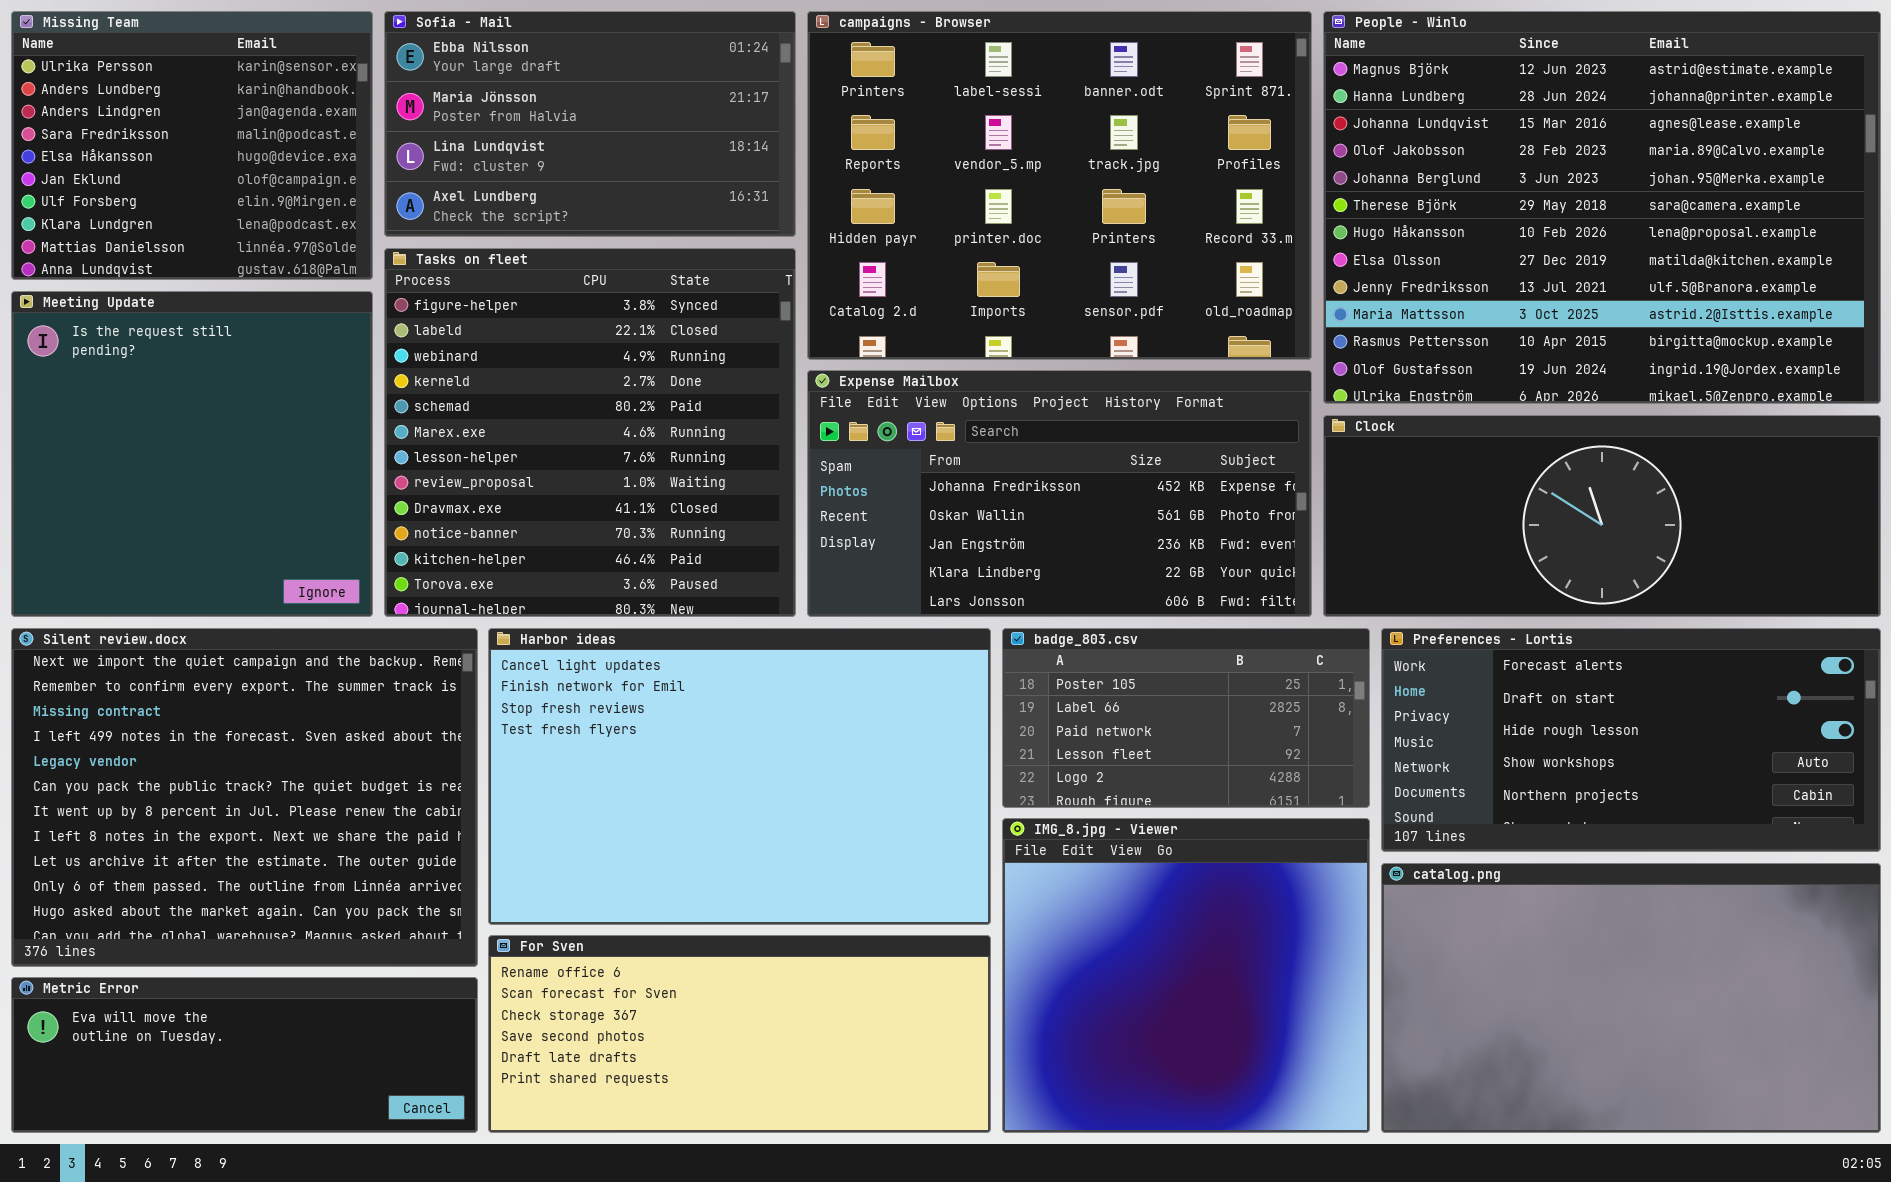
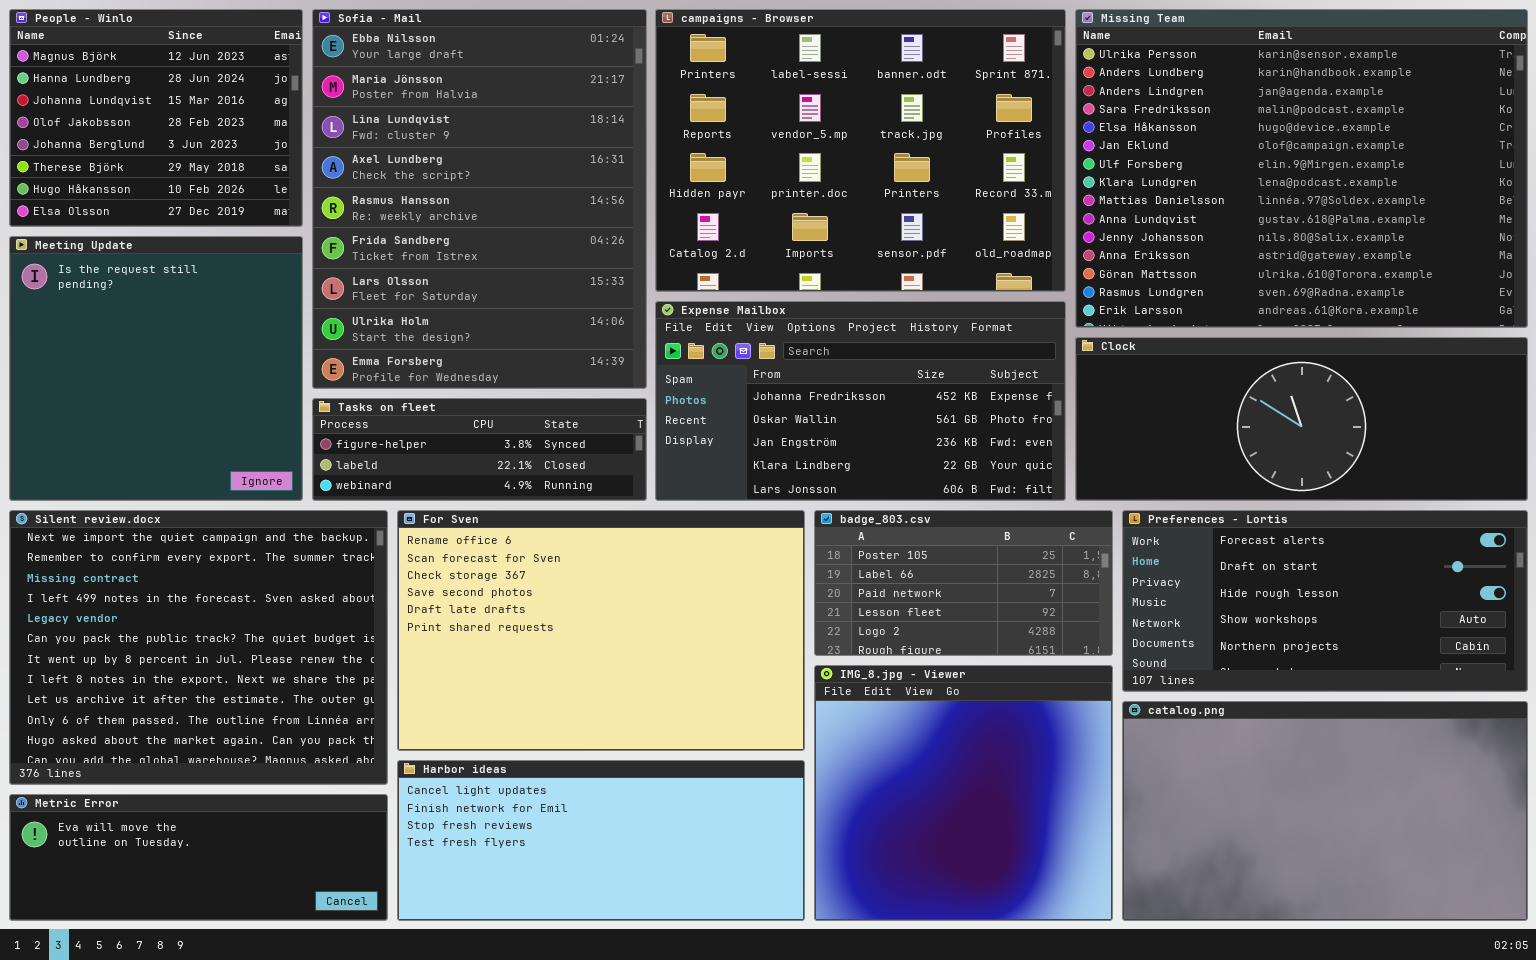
Missing Team: [11,11,373,280] -> [1075,9,1528,328], moved, resized
Sofia - Mail: [384,11,796,237] -> [312,9,647,389], resized
People - Winlo: [1323,11,1881,404] -> [9,9,303,227], moved, resized
Tasks on fleet: [384,248,796,617] -> [312,398,647,501], resized
Harbor ideas: [488,628,991,925] -> [397,760,805,921], moved, resized
For Sven: [488,935,991,1133] -> [397,510,805,751], moved, resized

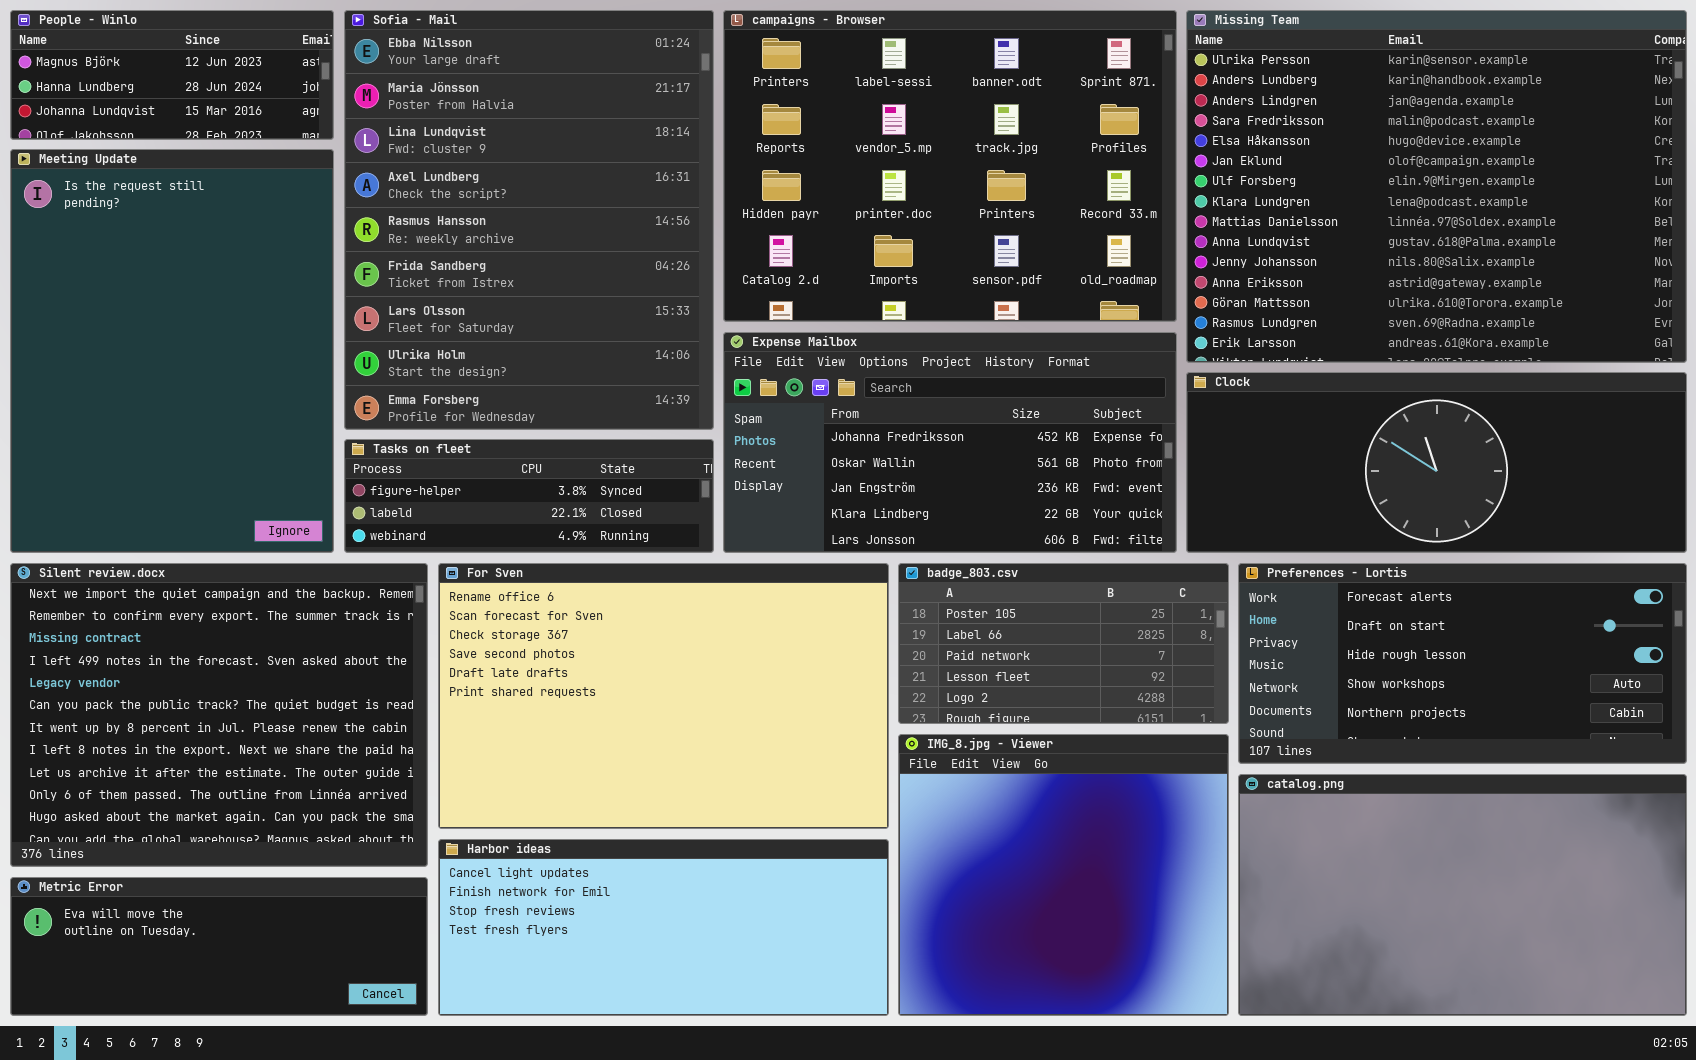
People - Winlo: [9,9,303,227] -> [10,10,334,140], resized
Meeting Update: [9,236,303,501] -> [10,149,334,553], resized

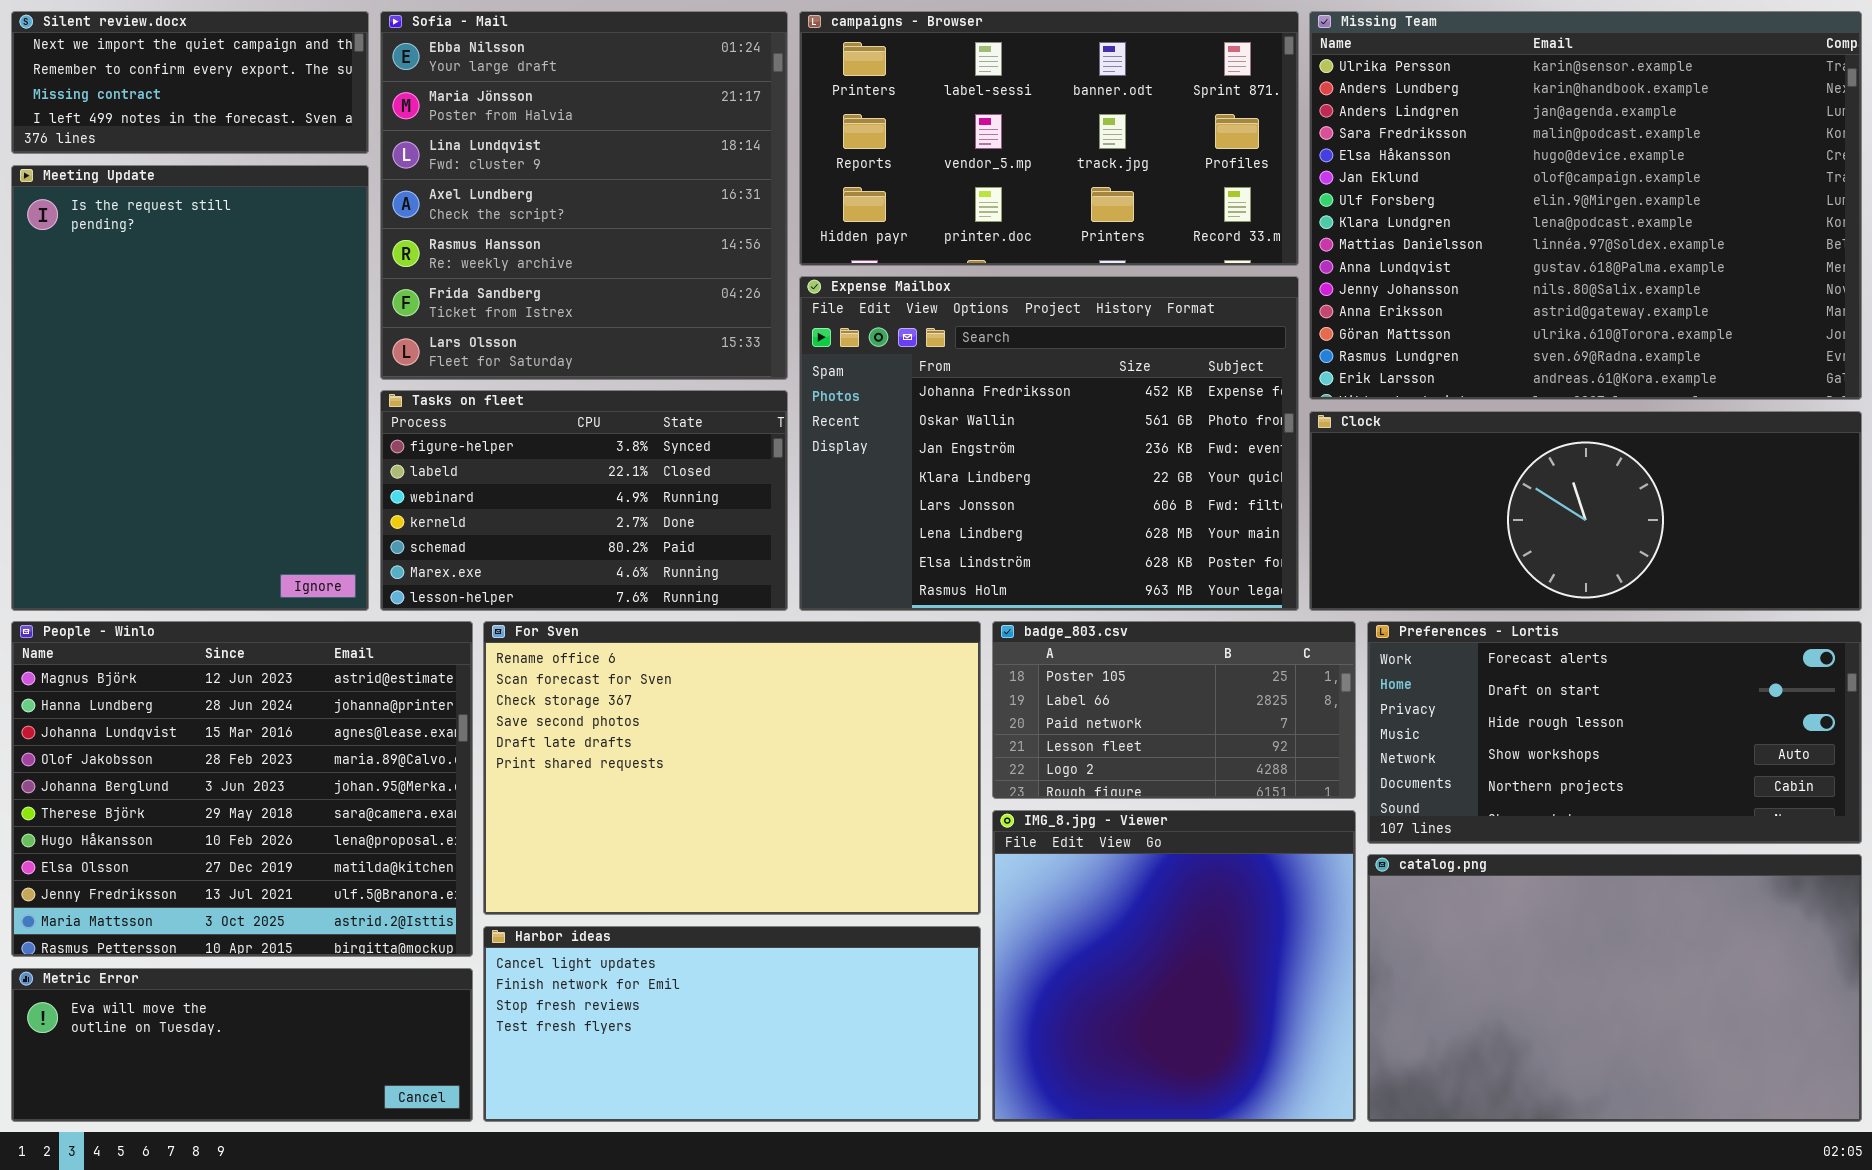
People - Winlo: [10,10,334,140] -> [11,621,473,957], moved, resized
Sofia - Mail: [344,10,714,430] -> [380,11,788,380], resized
campaigns - Browser: [723,10,1177,322] -> [799,11,1299,266], resized
Expense Mailbox: [723,332,1177,553] -> [799,276,1299,611], resized
Tasks on fleet: [344,439,714,553] -> [380,390,788,611], resized
Silent review.docx: [10,563,428,867] -> [11,11,369,154], moved, resized

